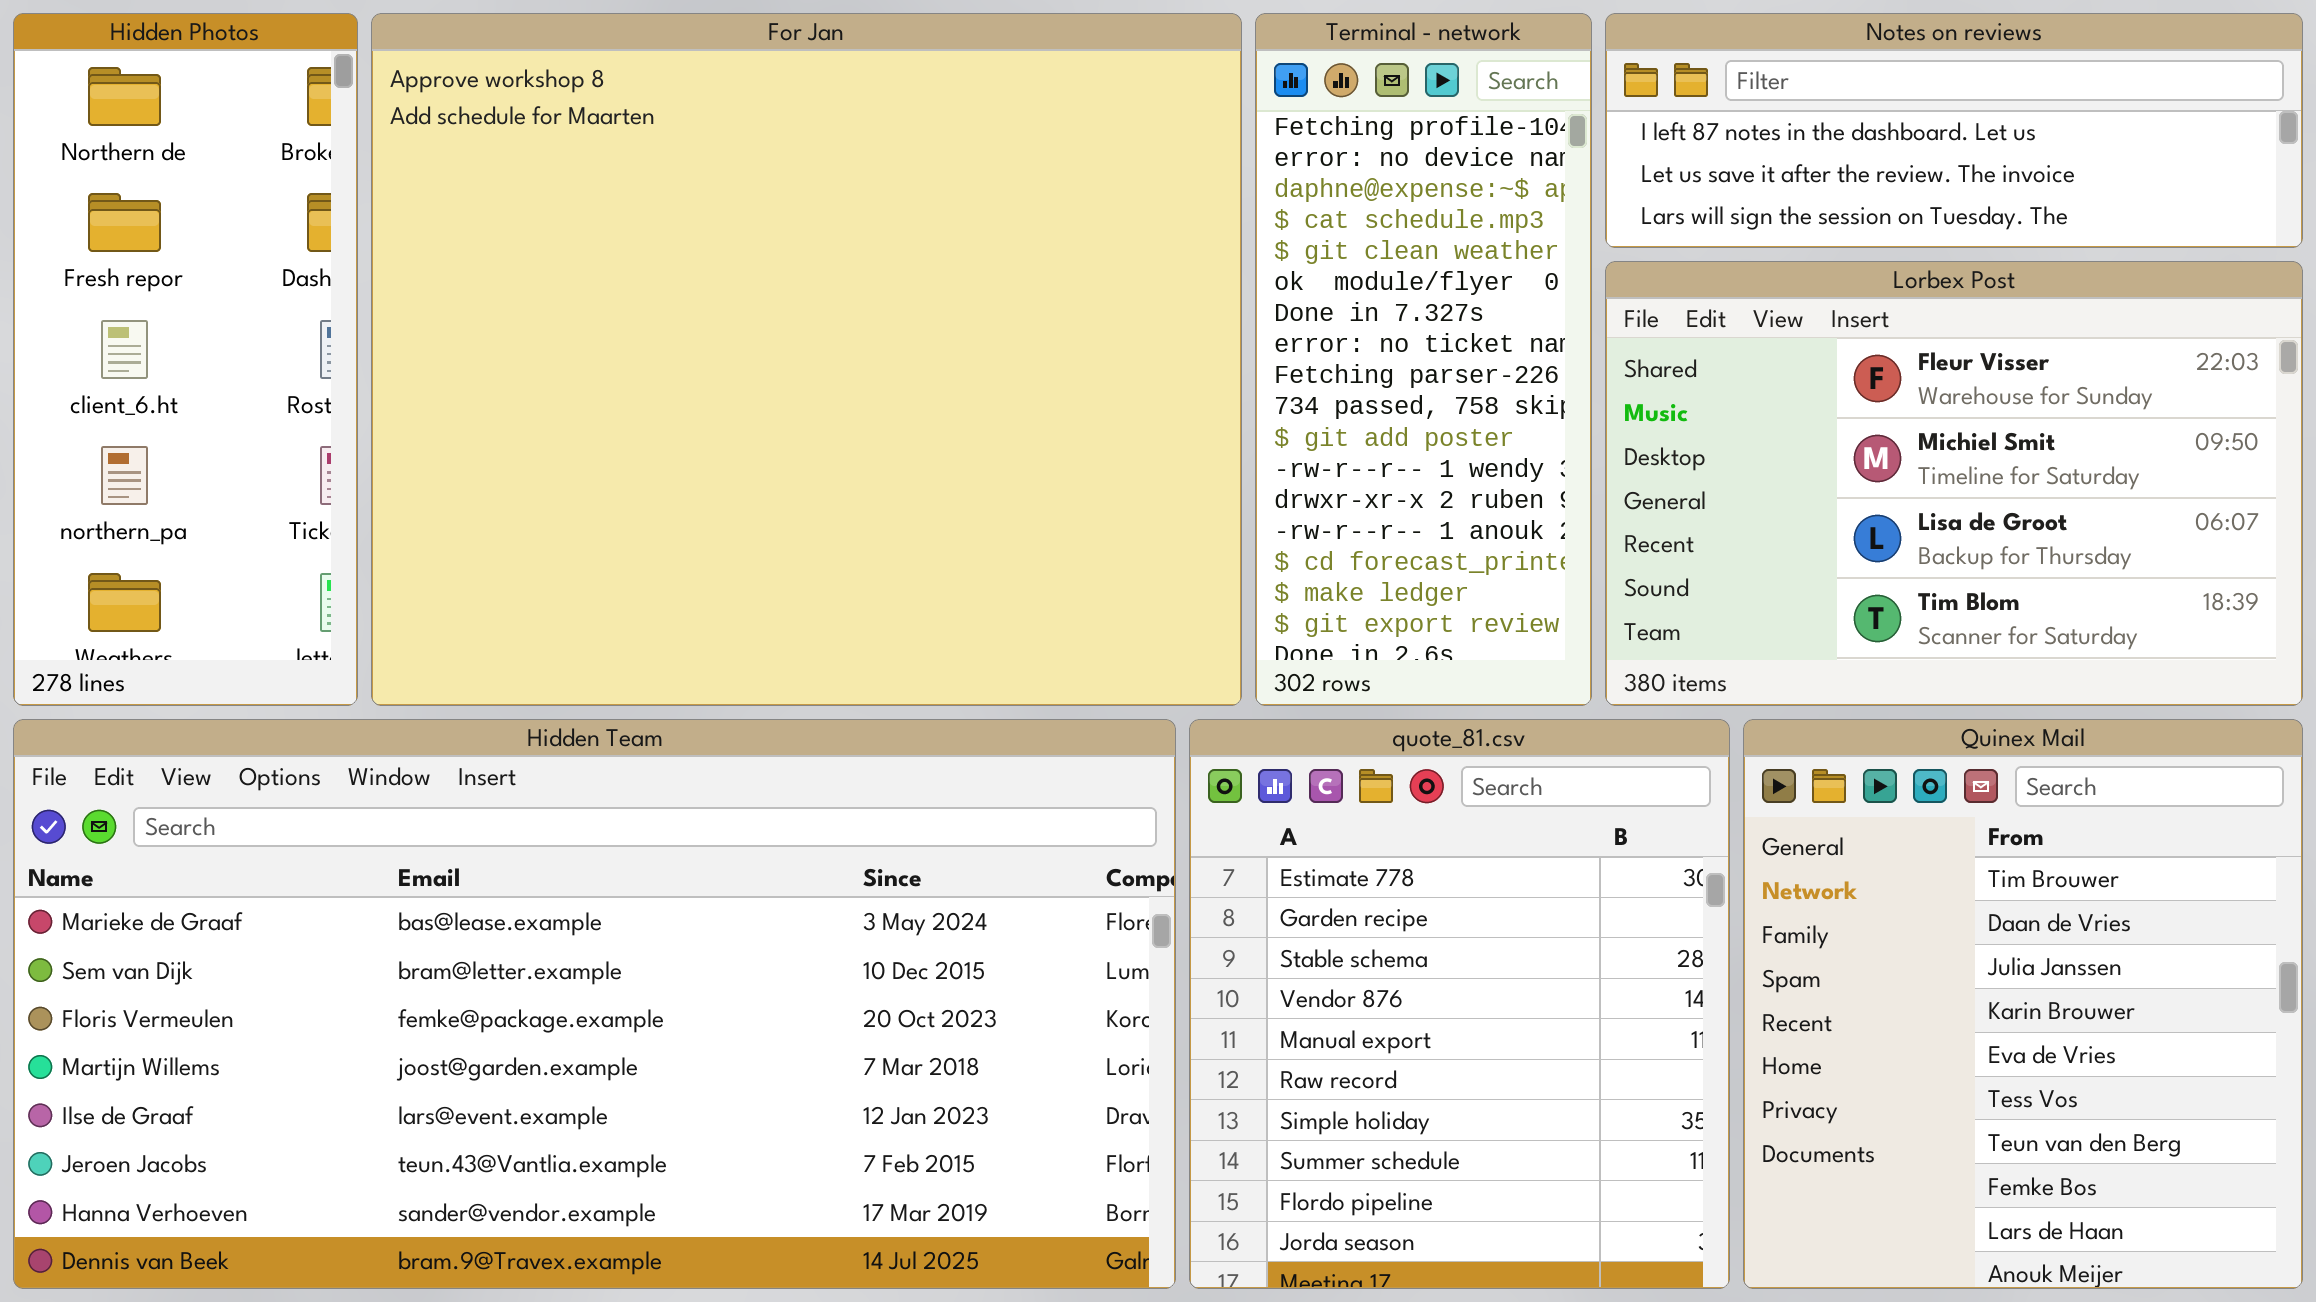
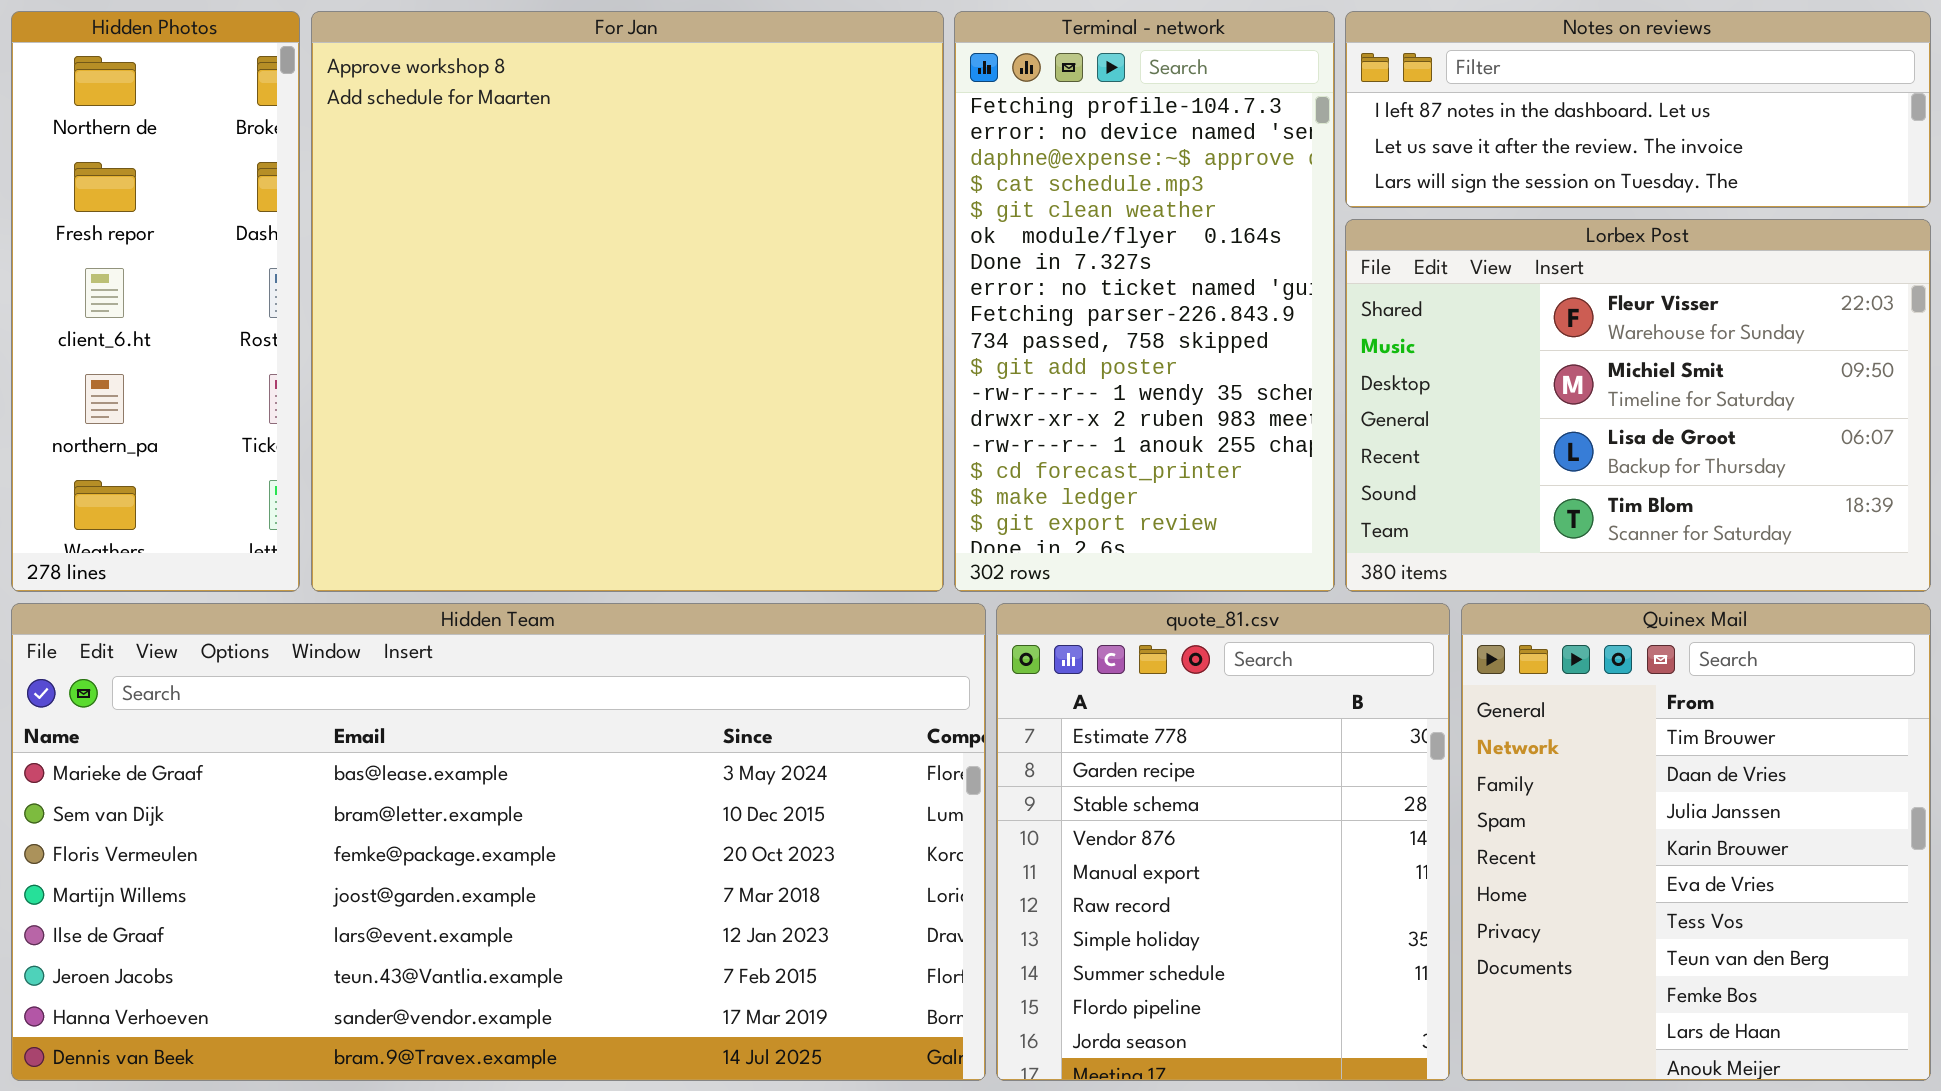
For Jan: [371,13,1242,706] -> [311,11,944,592], resized
Terminal - network: [1255,13,1592,706] -> [954,11,1335,592], resized

